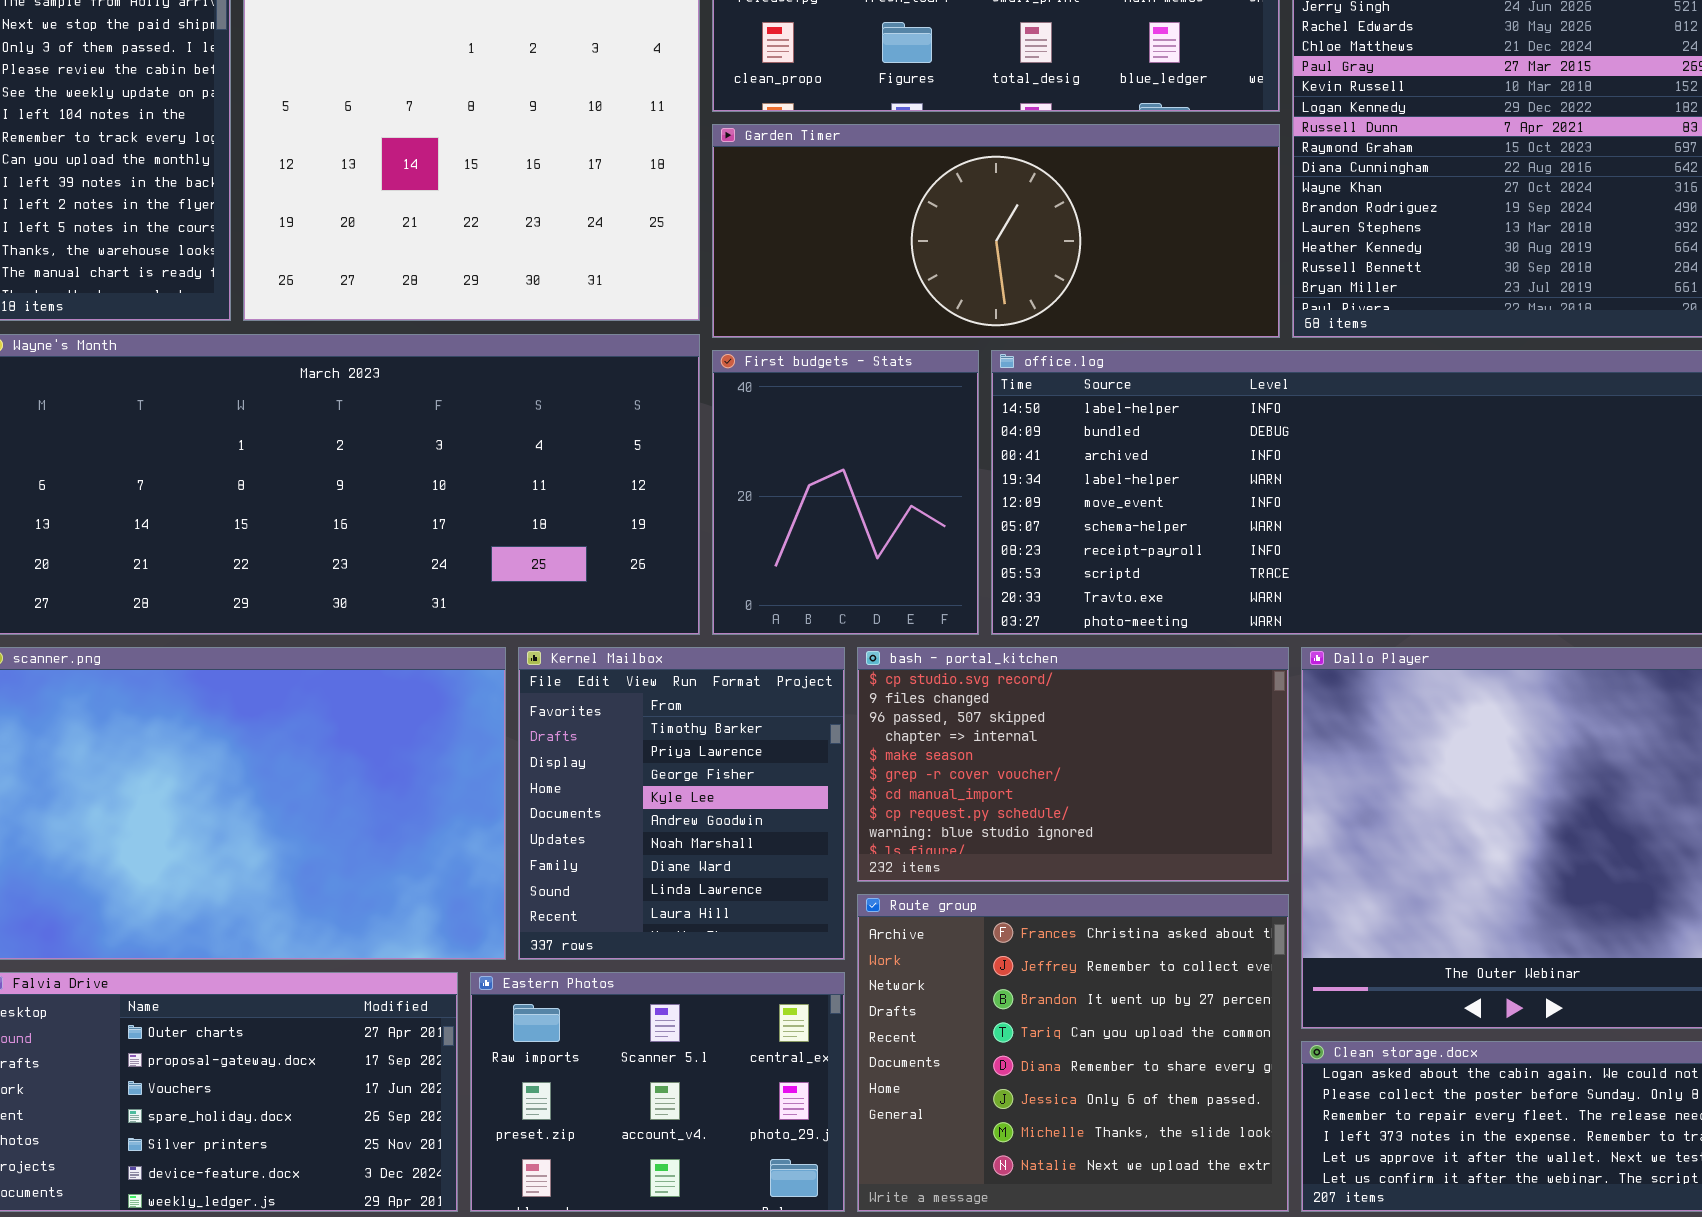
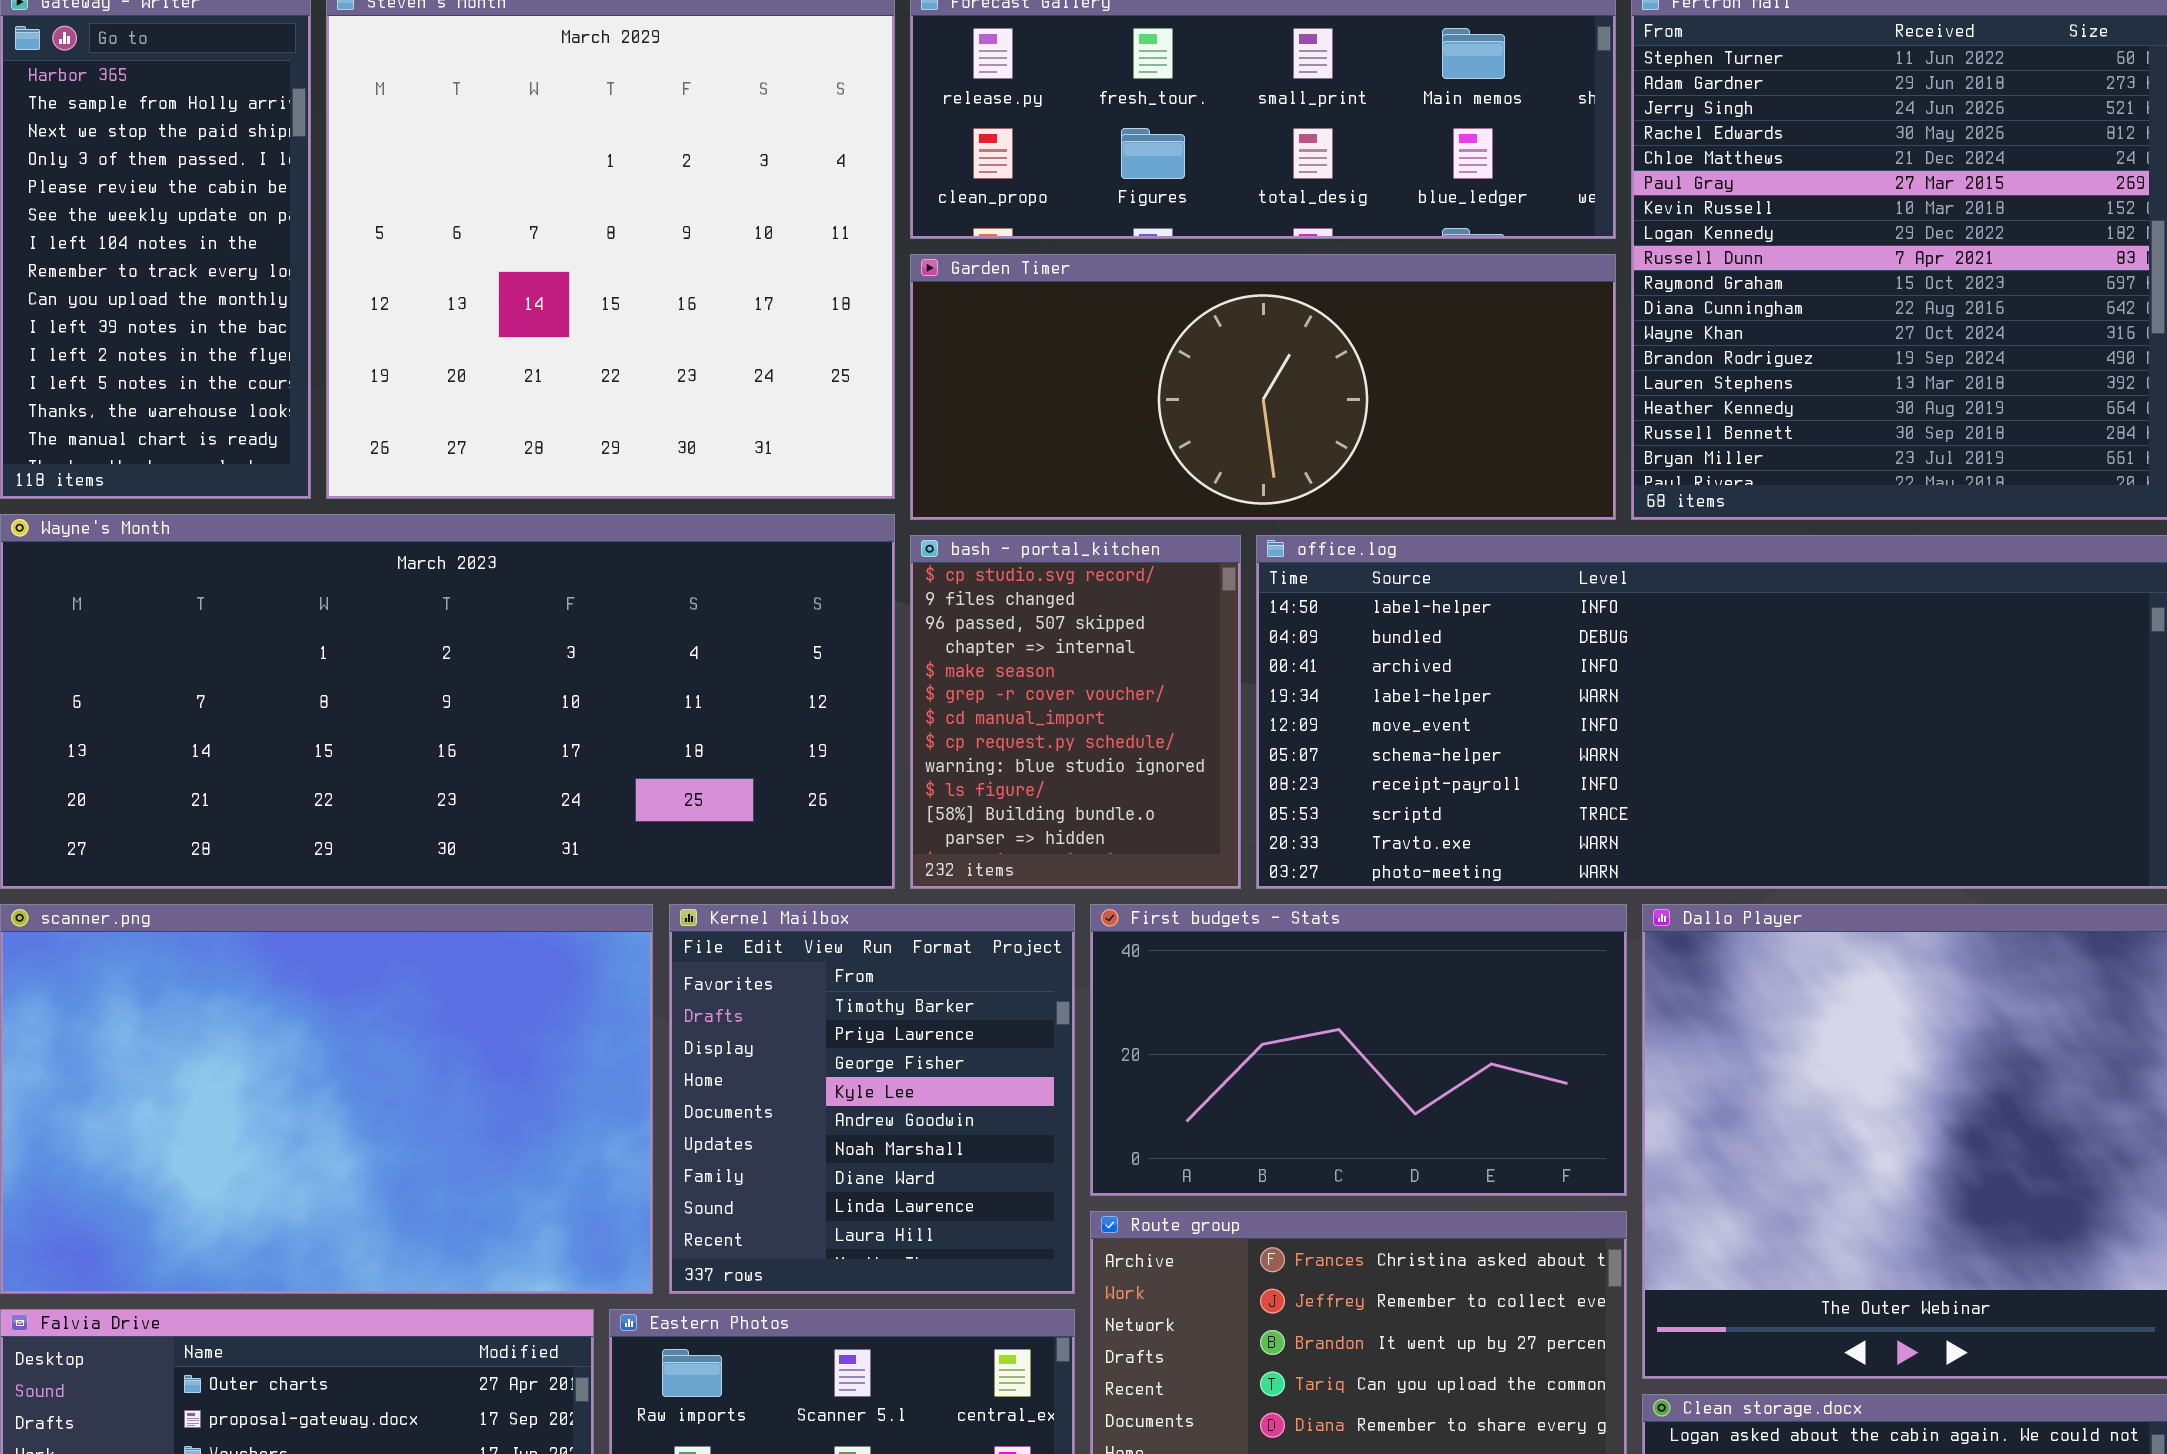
First budgets - Stats: [712,350,979,635] -> [1090,904,1627,1196], moved, resized
bash - portal_kitchen: [857,647,1289,882] -> [910,535,1241,889], moved, resized

